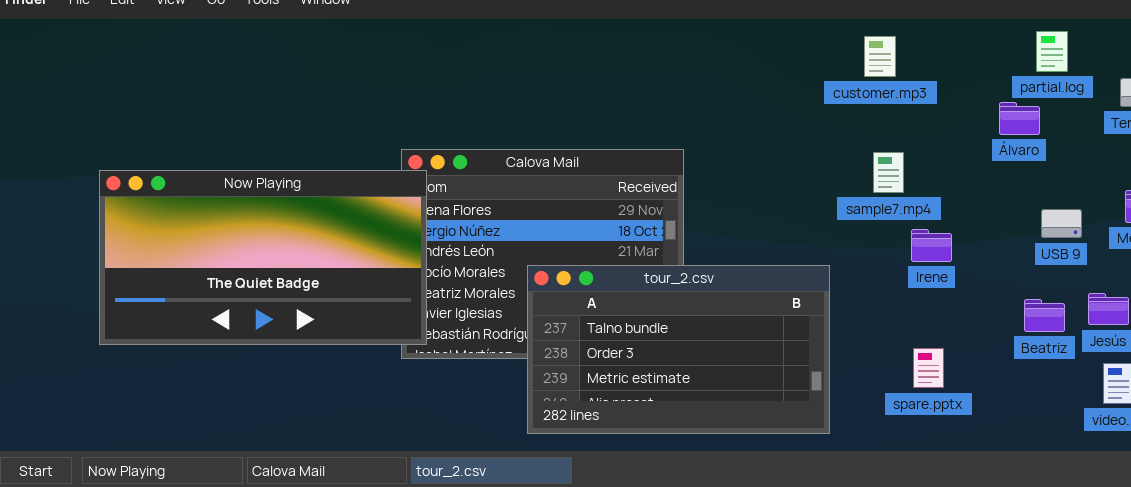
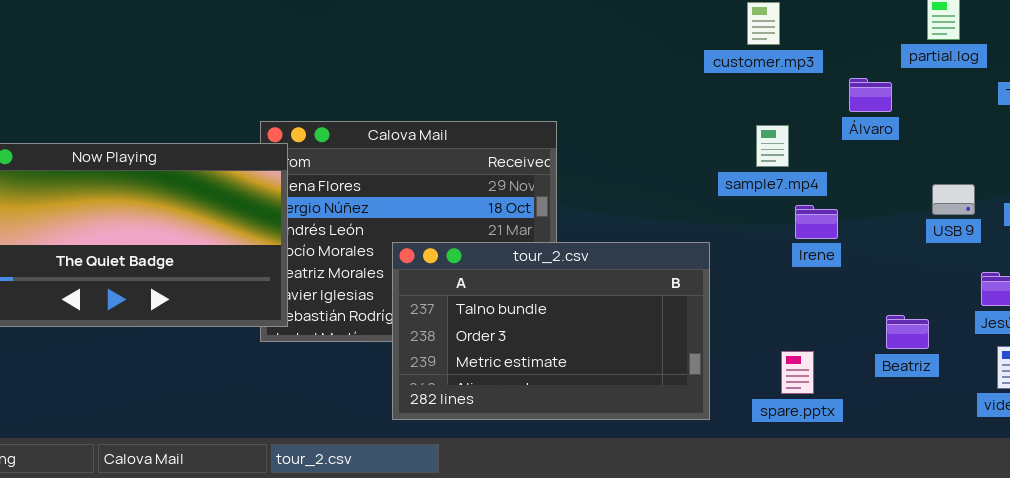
Álvaro: [999,102,1040,135] -> [849,78,892,112], moved
Beatriz: [1024,299,1065,332] -> [886,315,929,349], moved
spare.pptx: [913,348,944,388] -> [781,351,814,394], moved

